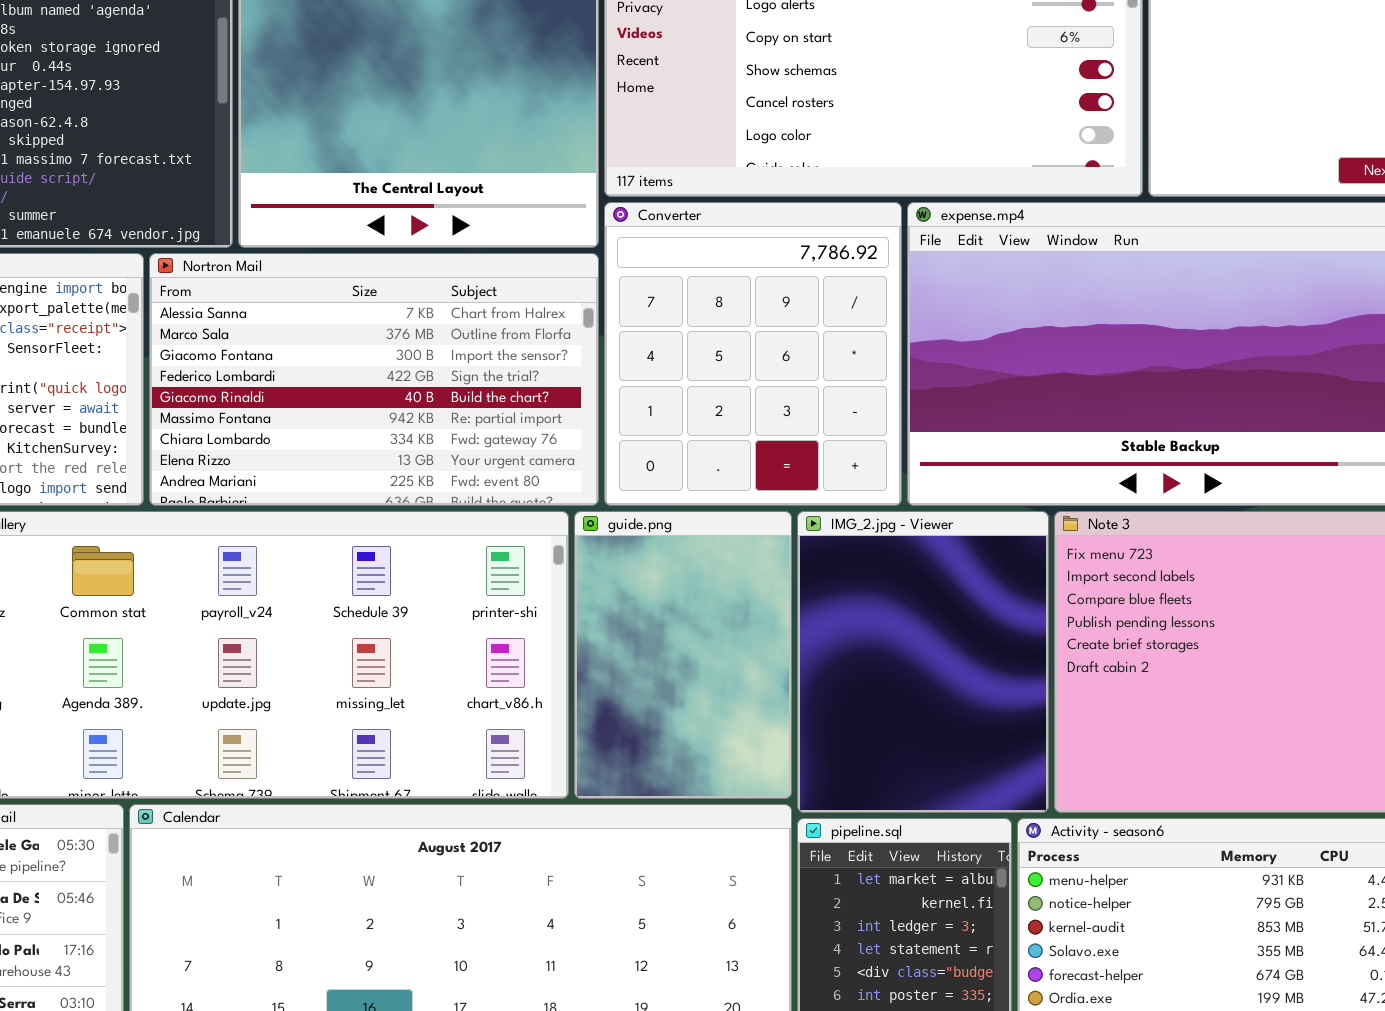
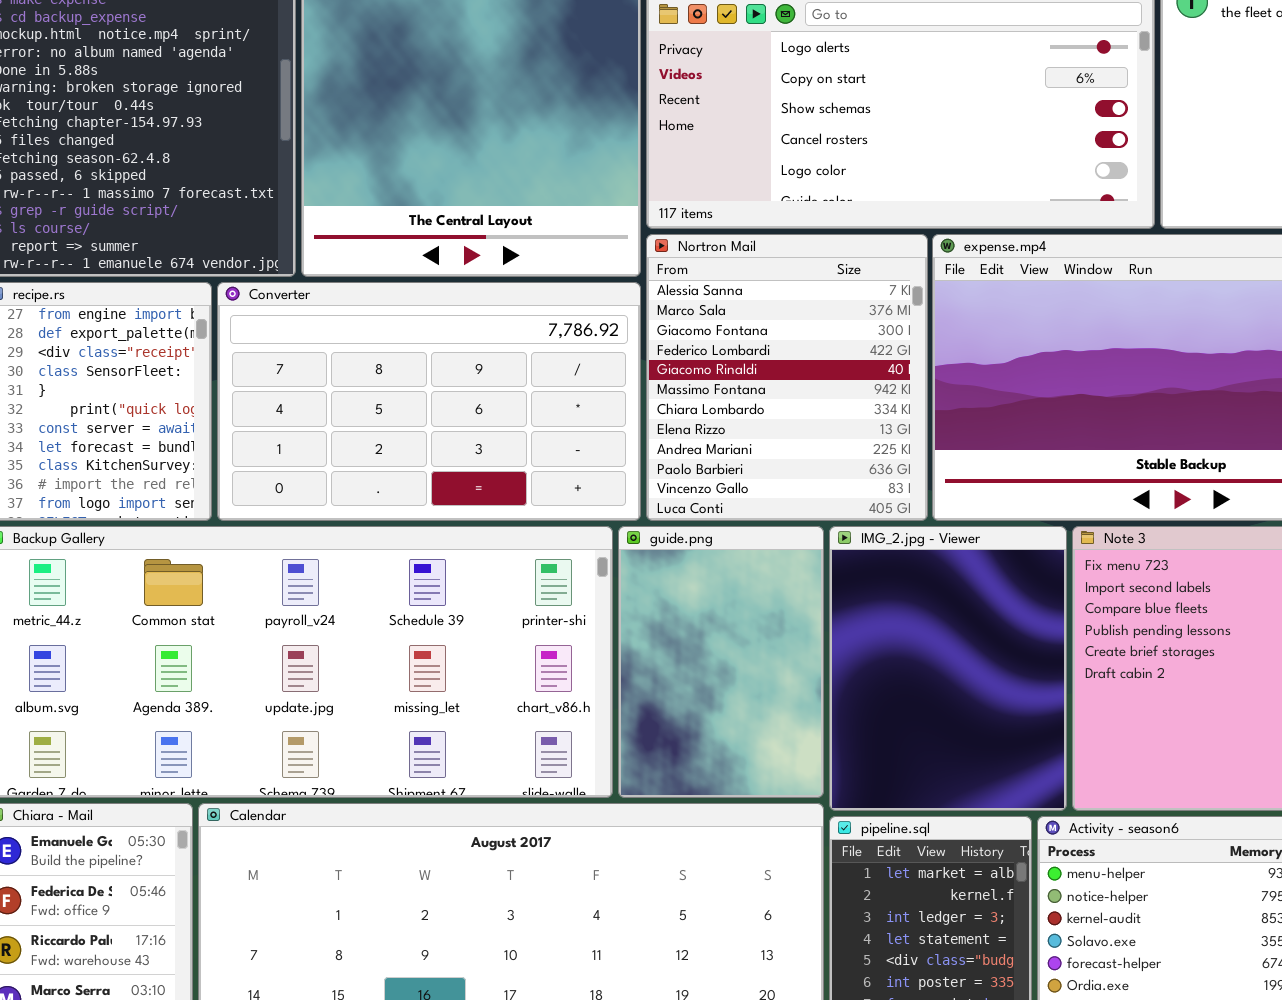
Converter: [604,202,902,506] -> [217,282,641,521], moved, resized
Nortron Mail: [149,253,599,506] -> [646,234,928,521], moved, resized

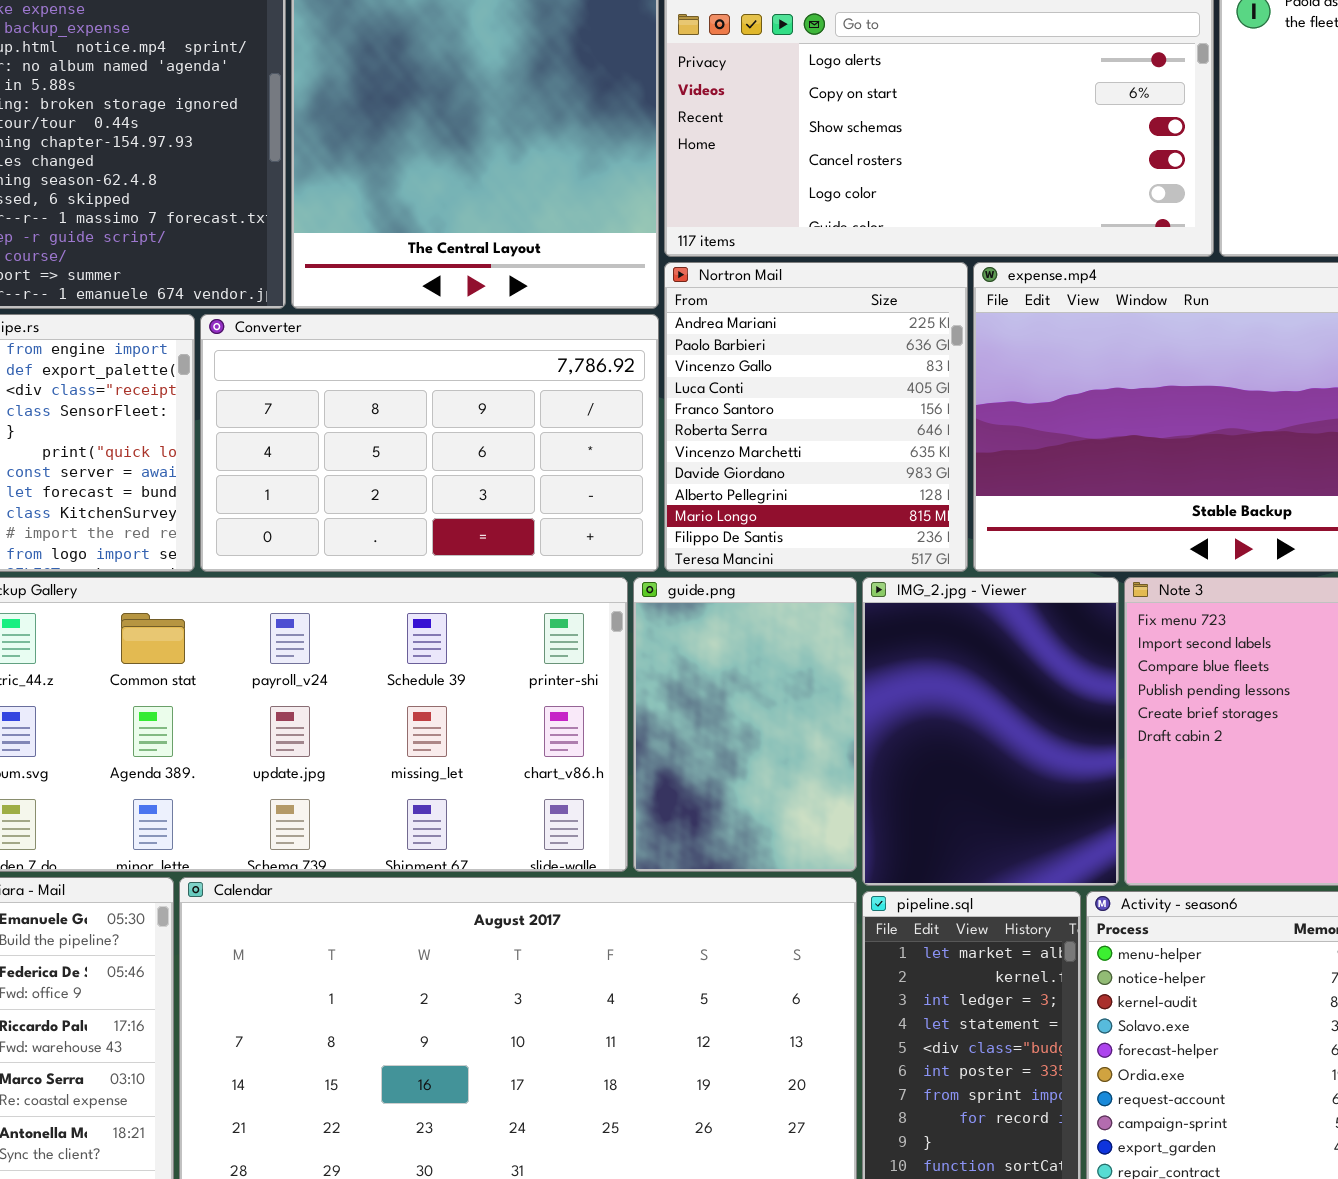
Nortron Mail: [646,234,928,521] -> [664,262,968,572], scrolled down 8 rows

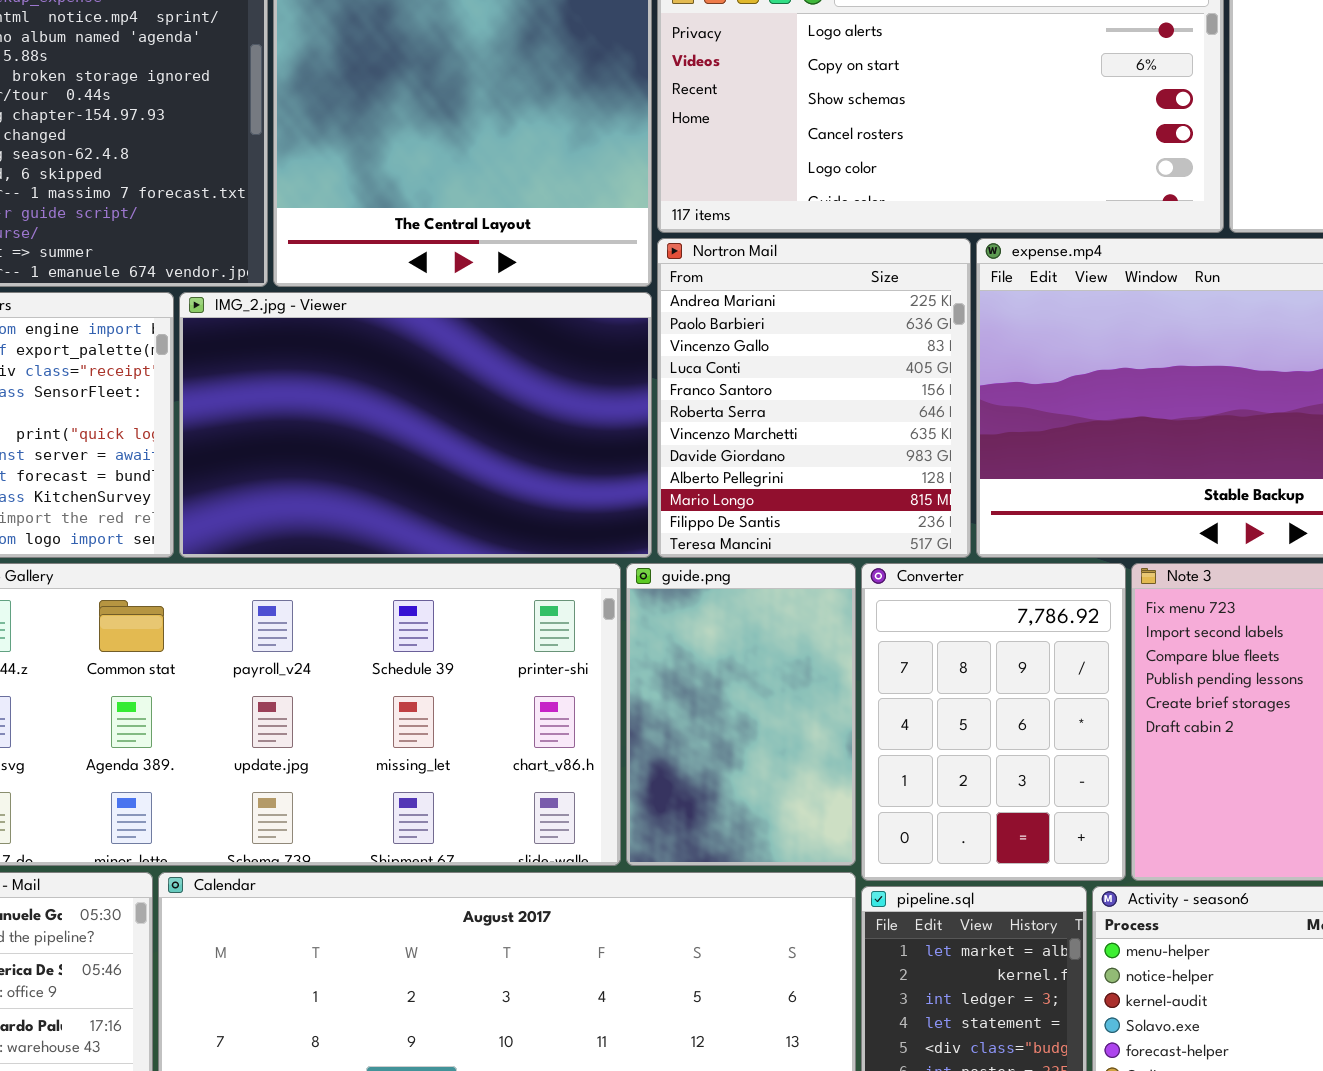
Converter: [200,314,659,572] -> [861,563,1126,881], moved, resized
IMG_2.jpg - Viewer: [862,577,1119,886] -> [179,292,652,558], moved, resized

